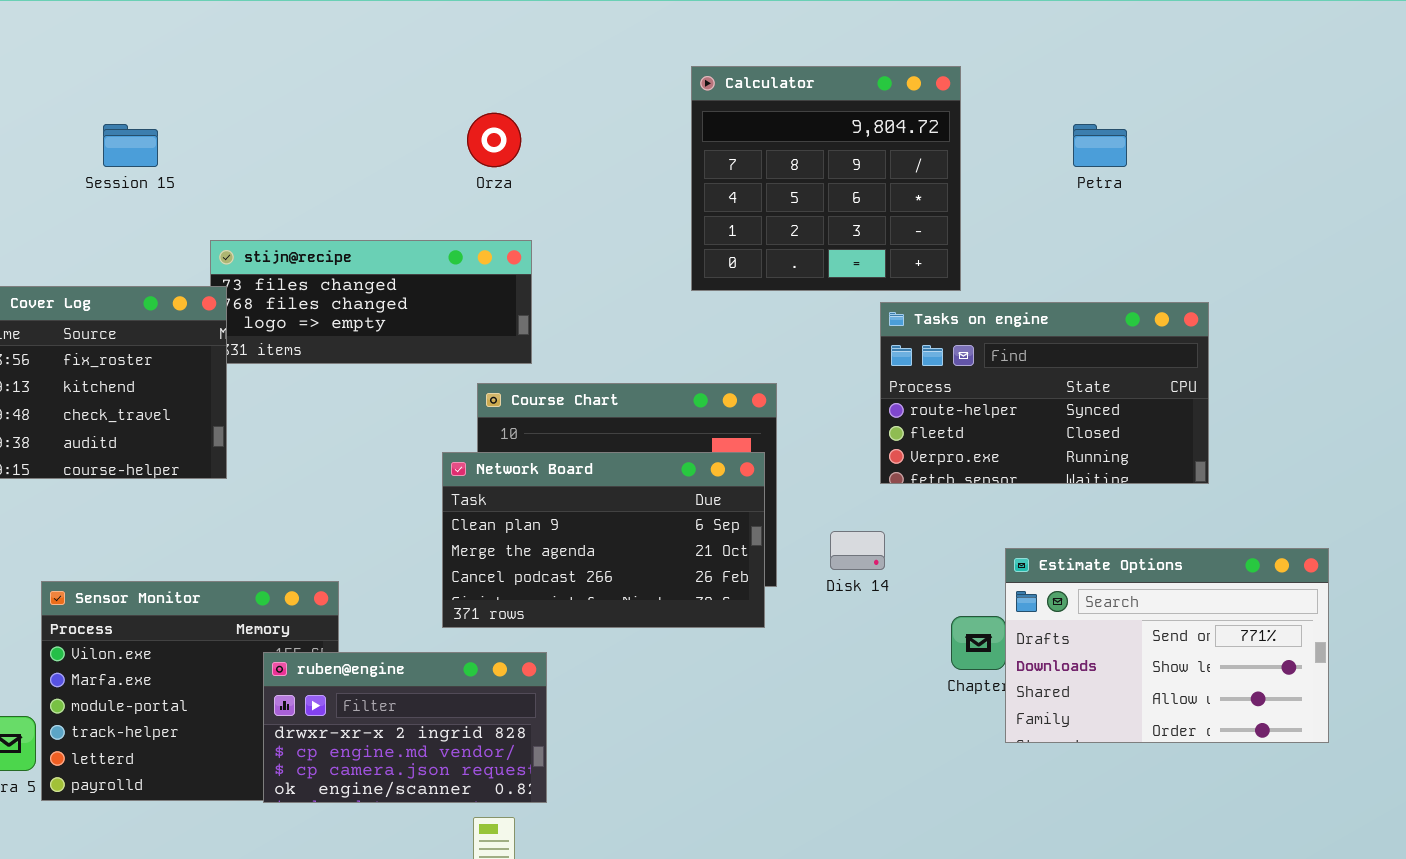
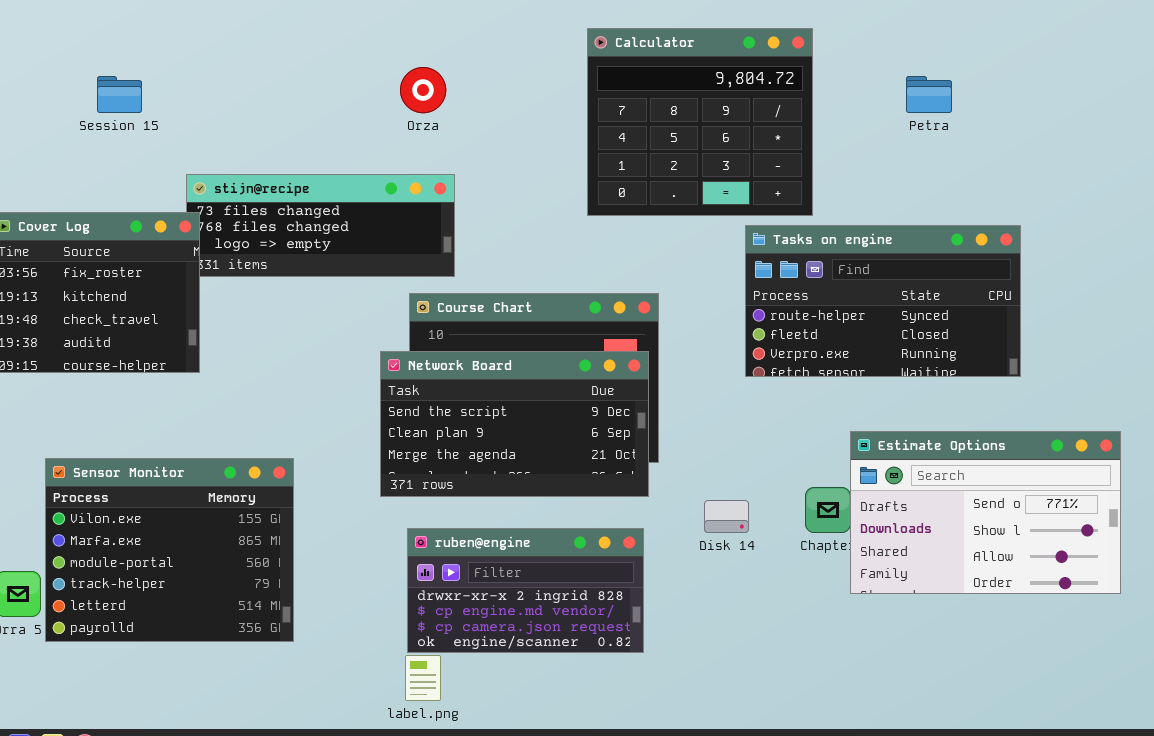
Network Board: [442,452,765,628] -> [380,351,649,497], scrolled up 1 row
Disk 14: [830,531,885,570] -> [704,500,749,533], moved
ruben@engine: [263,652,547,803] -> [407,528,644,653], moved

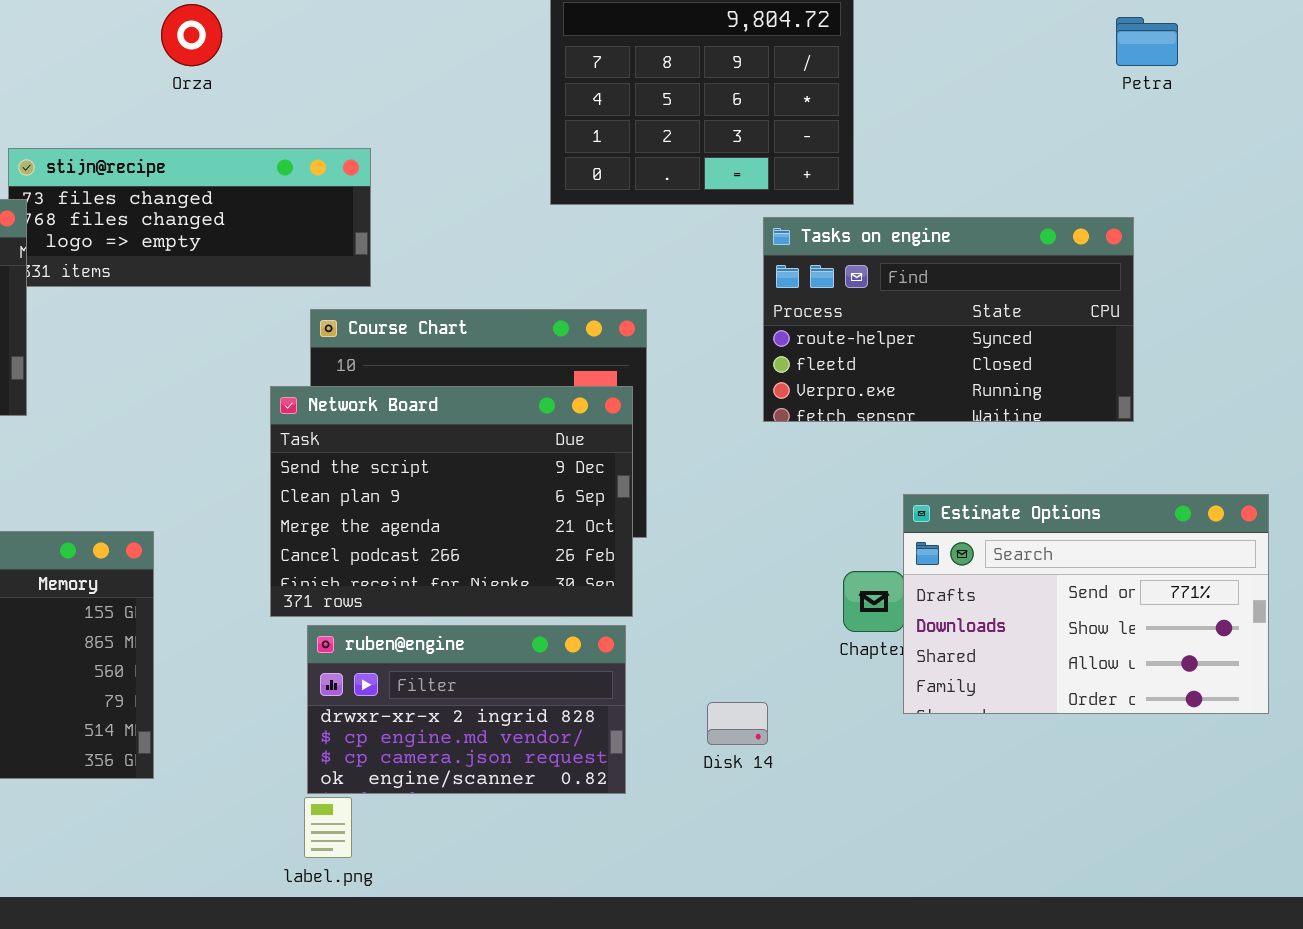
Orza: [400,67,446,113] -> [161,4,222,66], moved
Petra: [906,76,952,113] -> [1116,17,1178,66], moved
Network Board: [380,351,649,497] -> [270,386,633,617], resized
Disk 14: [704,500,749,533] -> [707,702,768,745], moved

